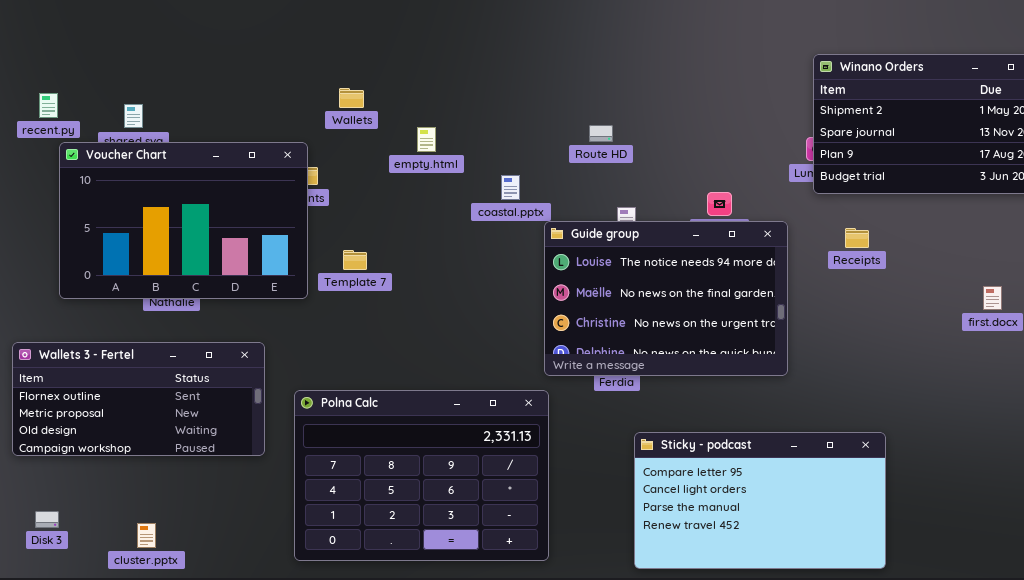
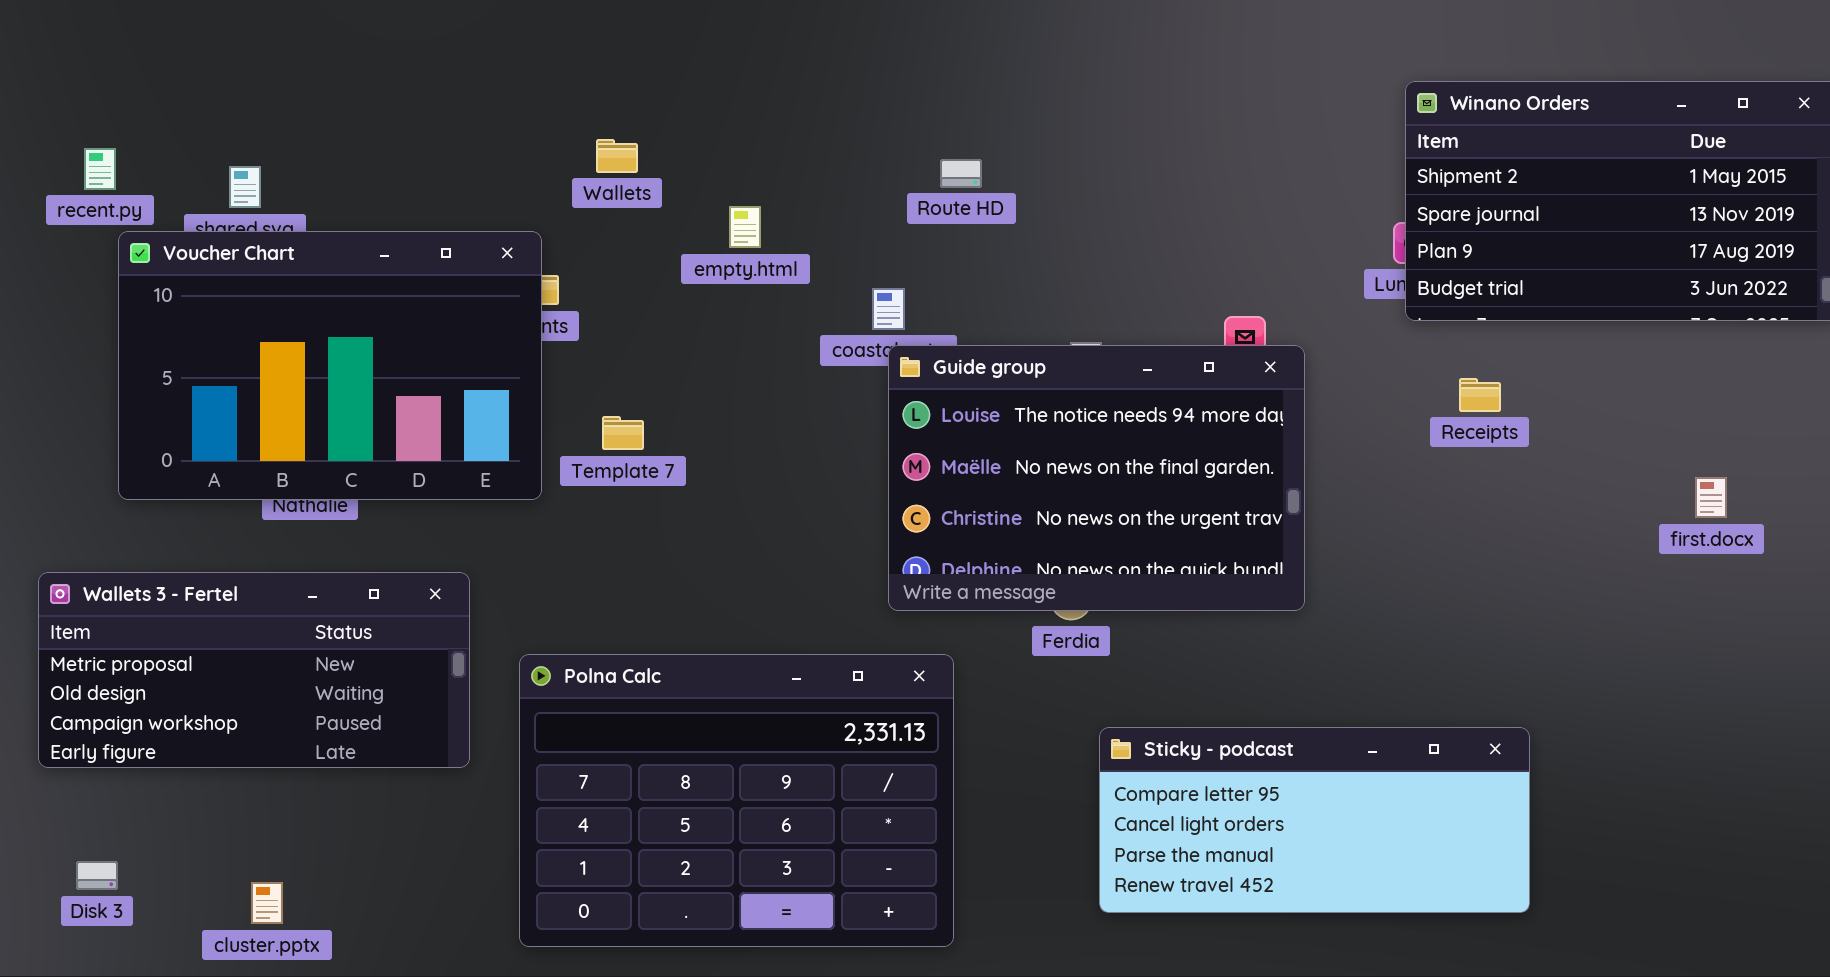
Route HD: [589,125,613,142] -> [940,159,982,188], moved
Guide group: [544,221,788,376] -> [888,345,1305,611], moved
Wallets 3 - Fertel: [12,342,265,456] -> [38,572,470,768], scrolled down 1 row
Sticky - podcast: [634,432,886,569] -> [1099,727,1530,913], resized

